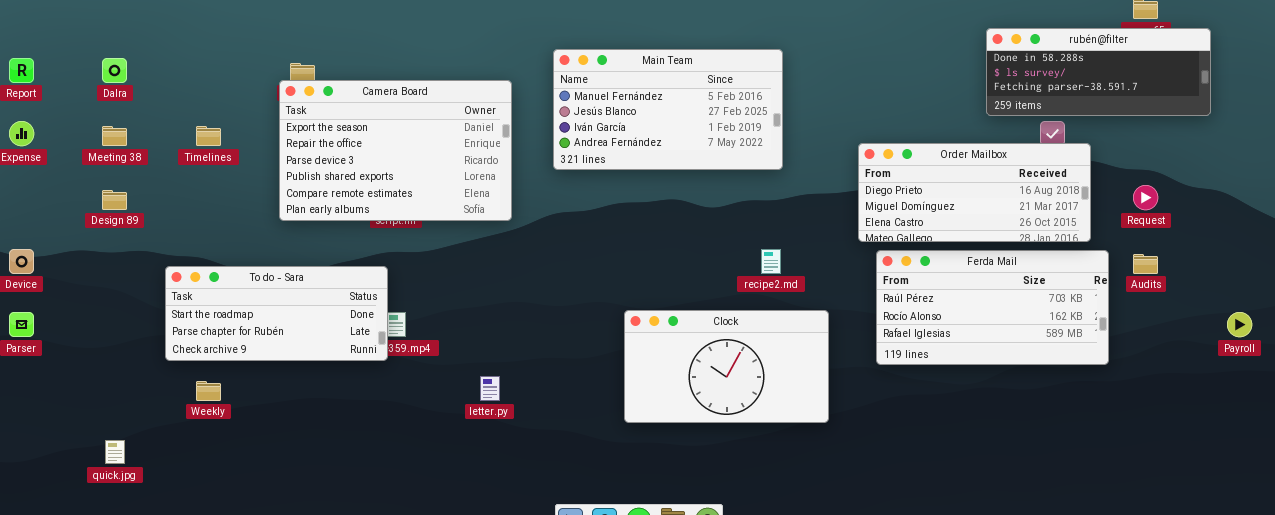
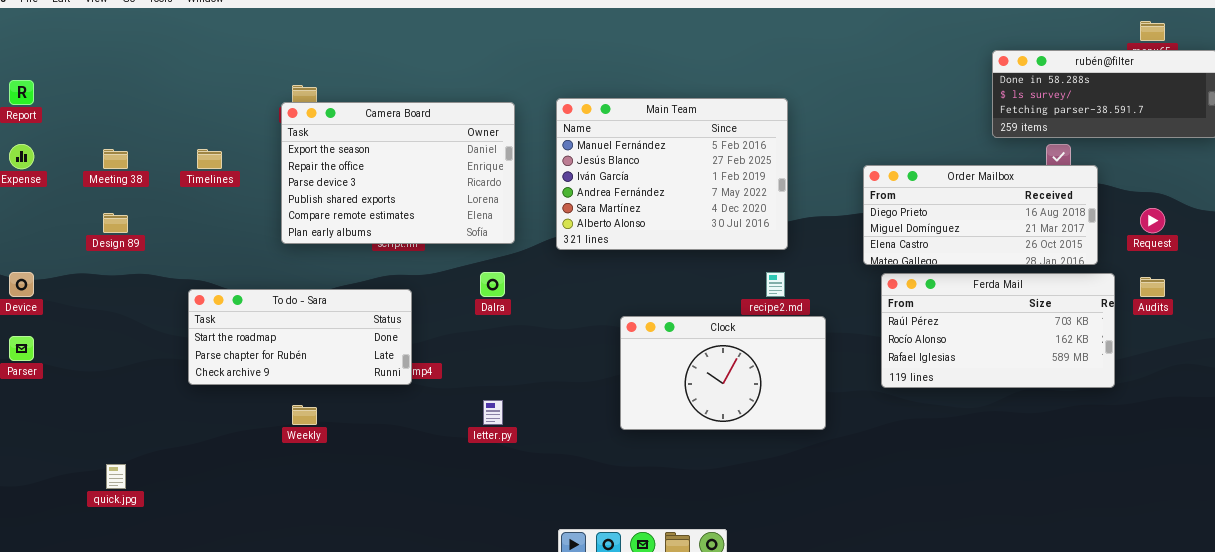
Main Team: [553,49,783,170] -> [556,98,788,250], moved, resized
Dalra: [102,58,127,83] -> [480,272,505,297], moved
To do - Sara: [165,266,388,361] -> [188,289,412,385], moved
Clock: [624,310,829,423] -> [620,316,826,430], moved
Weekly: [196,381,221,401] -> [292,405,317,425], moved

